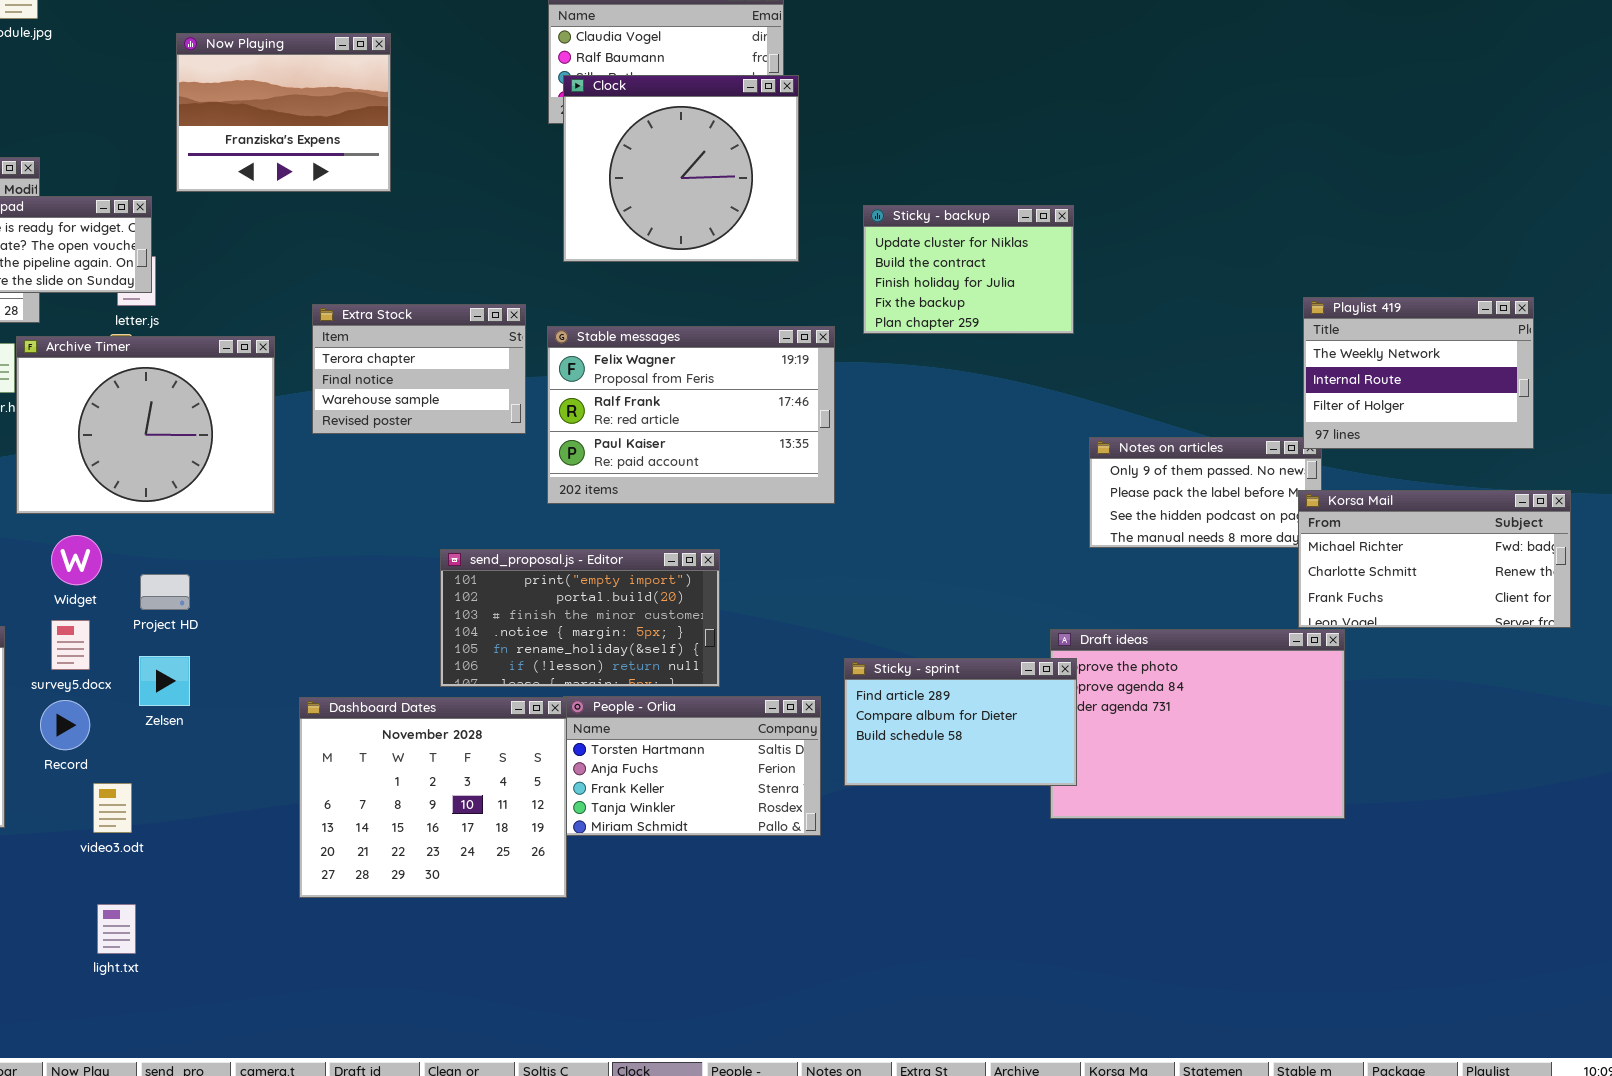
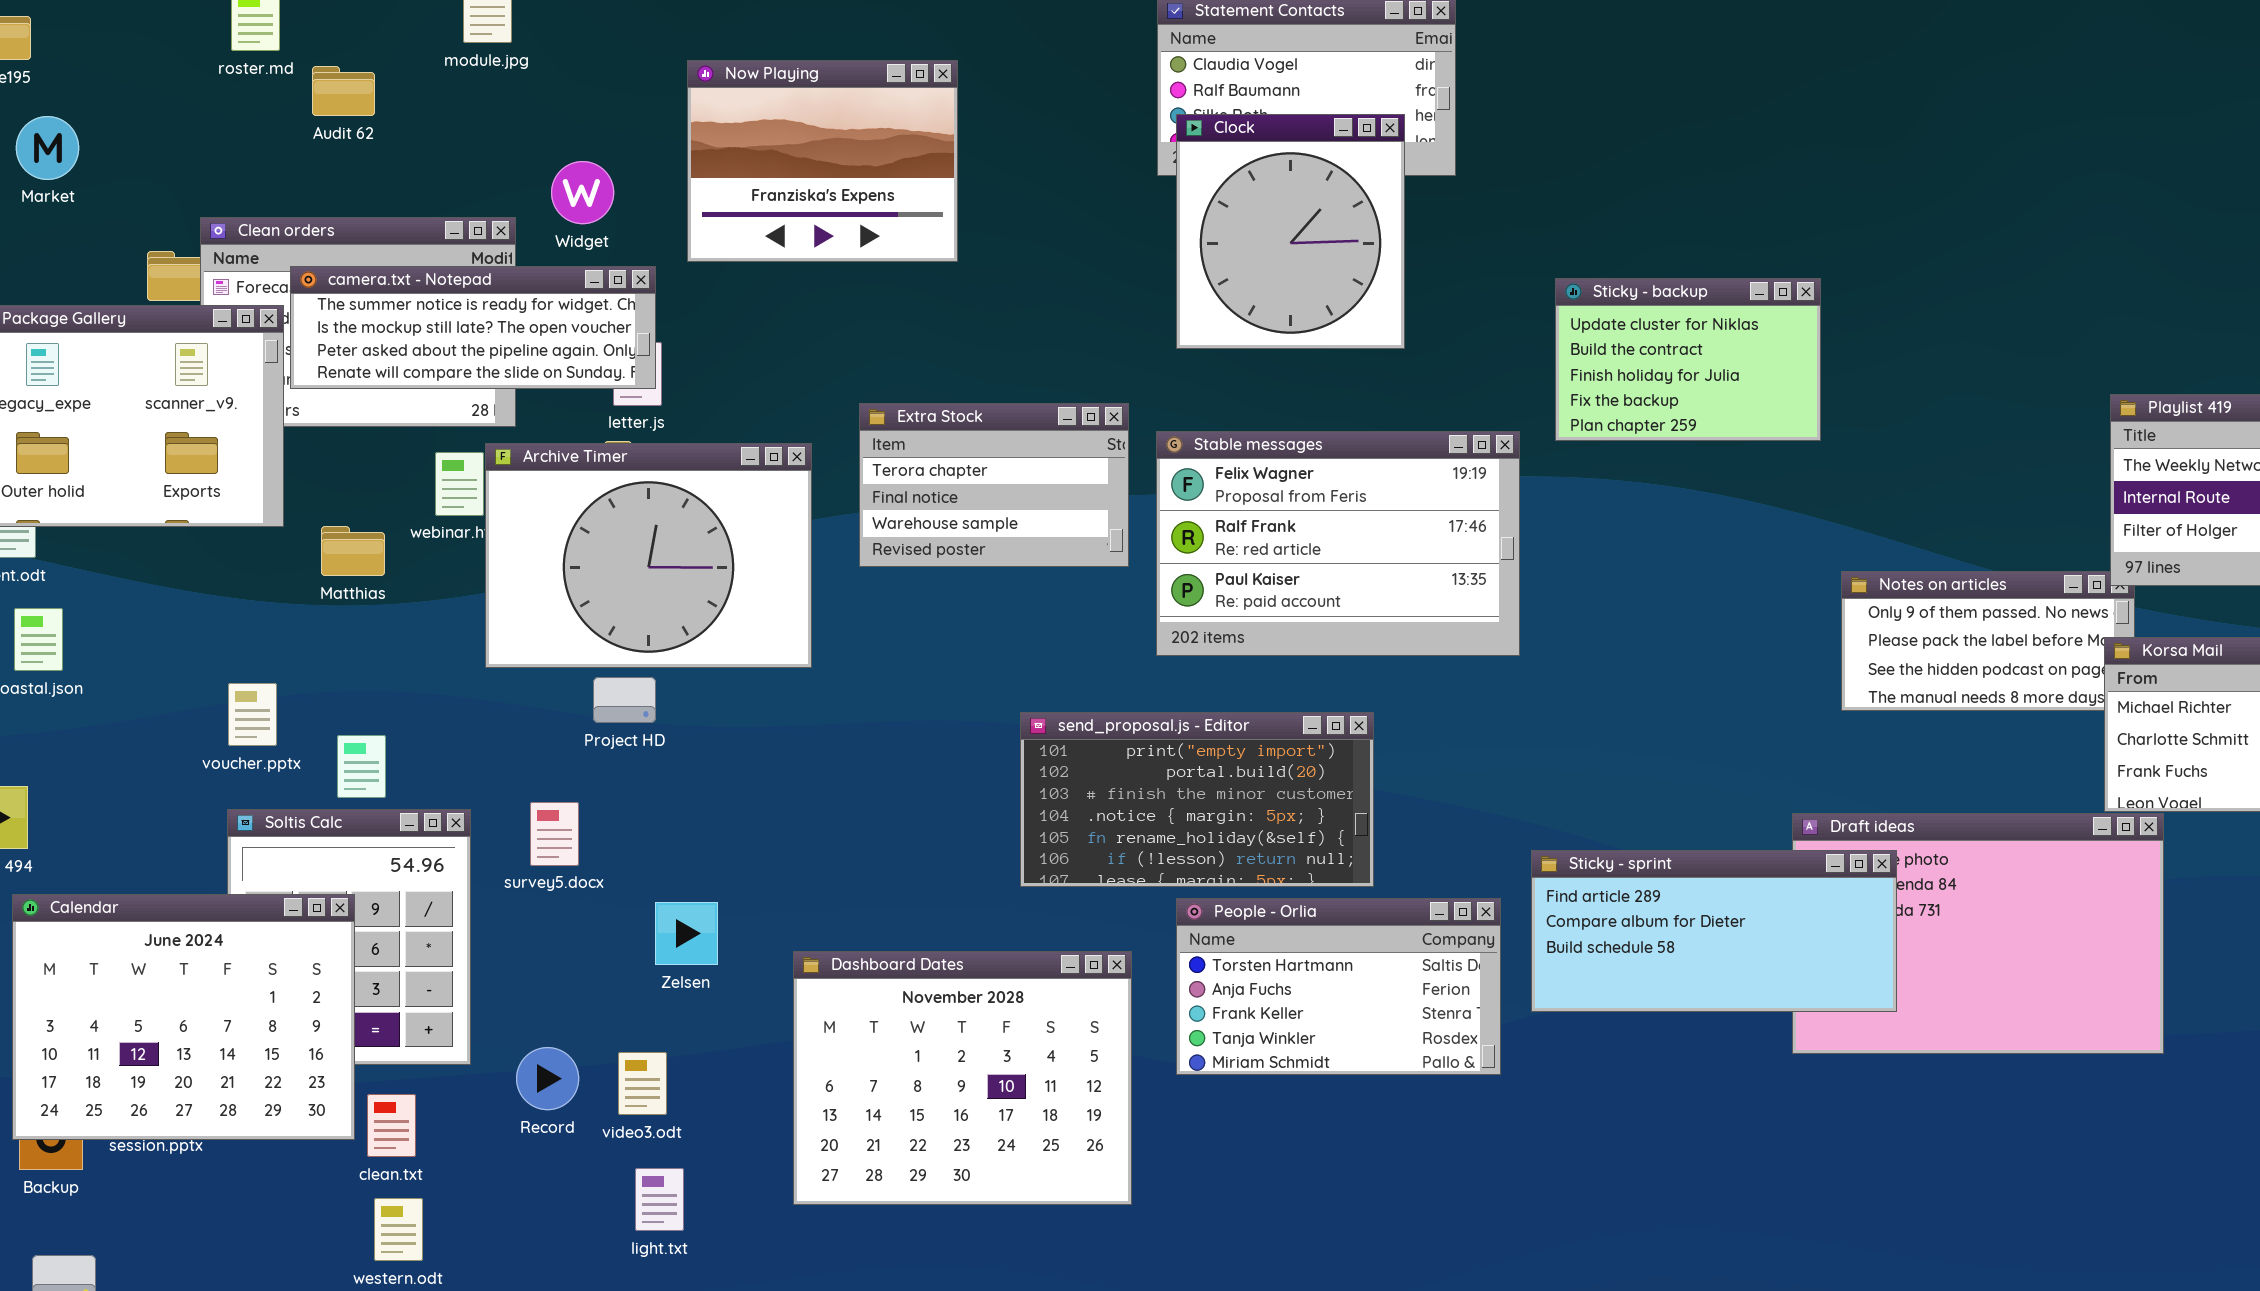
Clock: [563,75,799,262] -> [1176,114,1405,349], resized
Widget: [51,535,102,585] -> [551,161,614,224], moved
Project HD: [140,574,190,610] -> [593,677,656,723], moved
Zelsen: [139,656,190,706] -> [655,902,718,965], moved
Sticky - sprint: [844,658,1077,786] -> [1531,850,1897,1012], resized
Dashboard Dates: [299,697,567,898] -> [793,951,1132,1205], moved
Record: [40,700,90,750] -> [516,1047,579,1110], moved
video3.odt: [93,783,132,833] -> [618,1052,667,1115], moved
light.txt: [97,904,136,954] -> [635,1168,684,1231], moved

